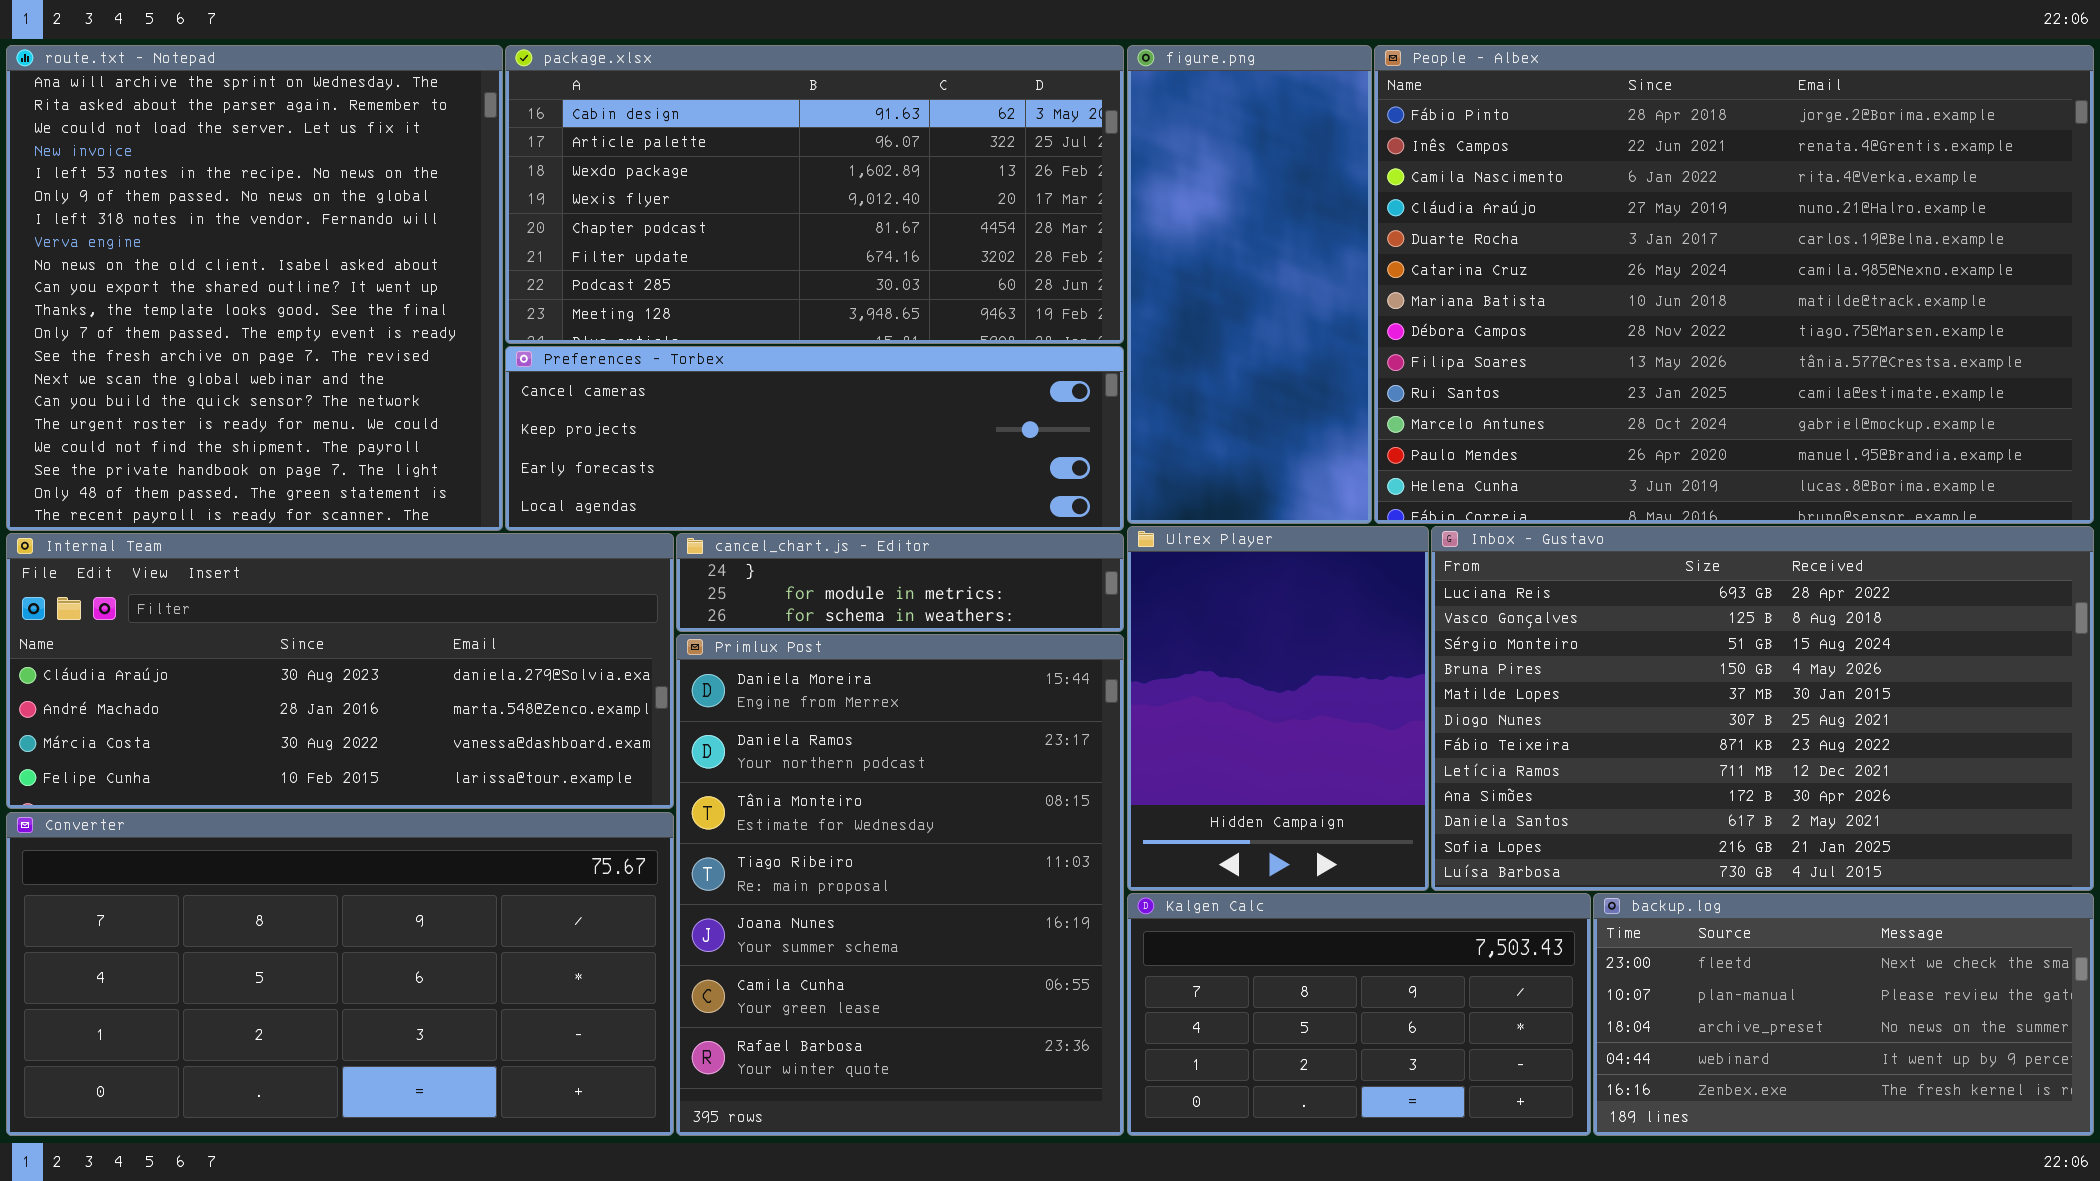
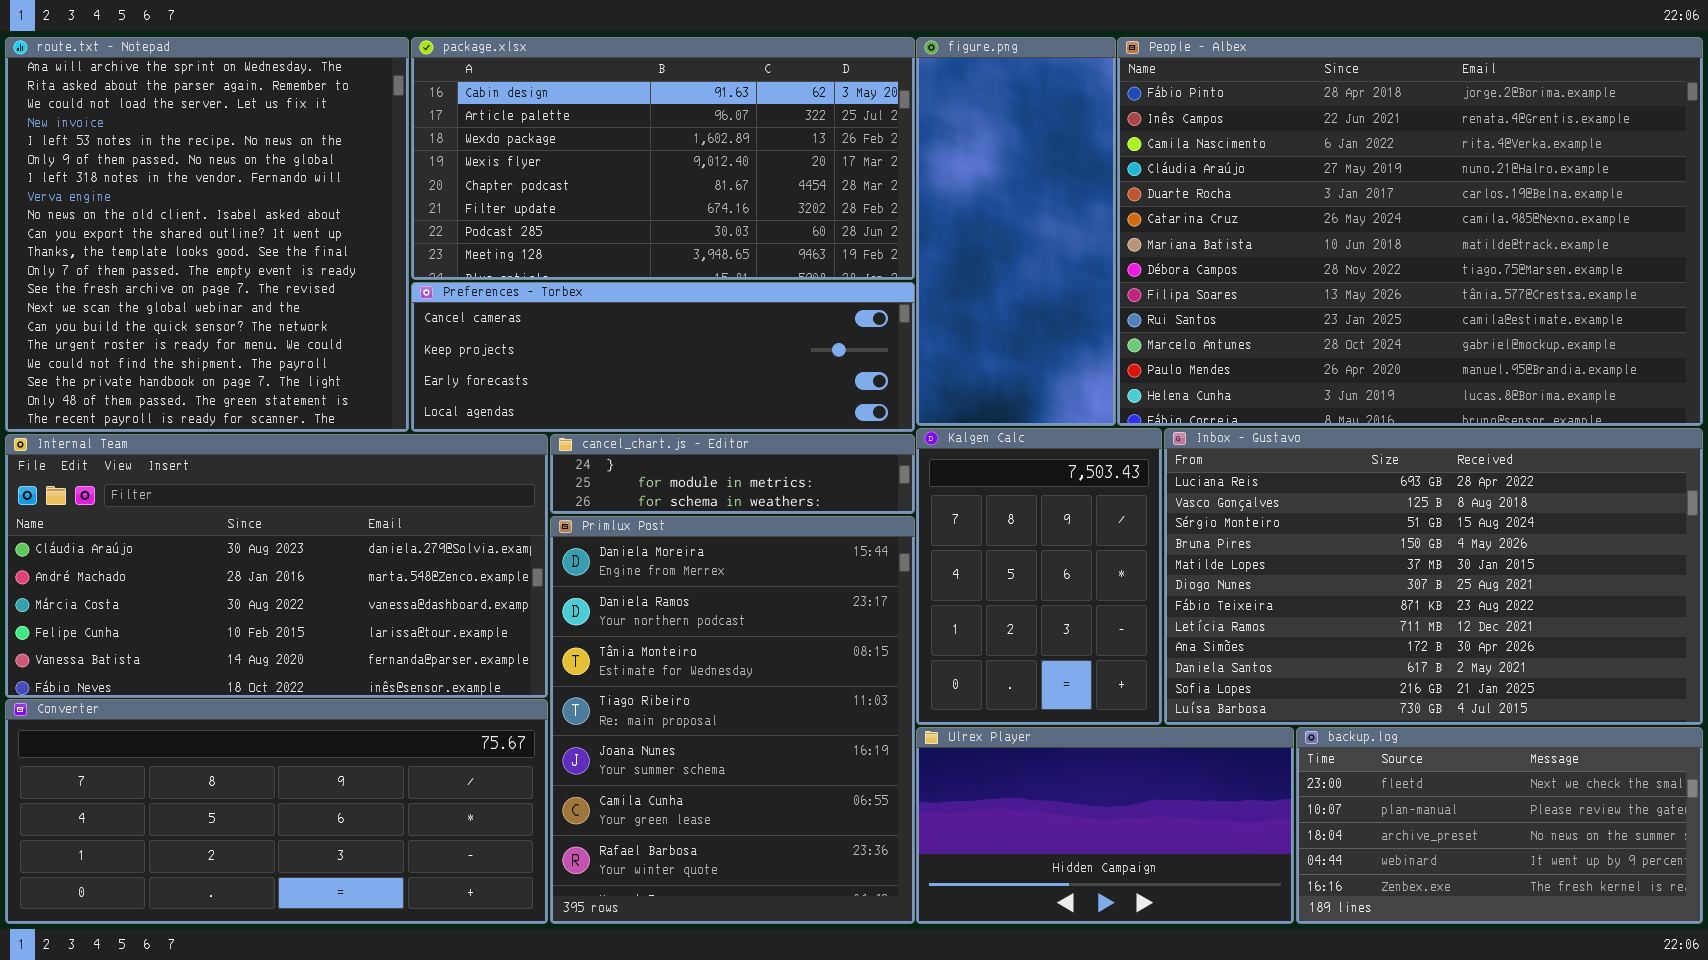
Ulrex Player: [1127,526,1429,891] -> [916,727,1294,924], moved, resized
Internal Team: [6,533,674,809] -> [5,434,548,698], resized
Converter: [6,812,674,1136] -> [5,699,548,924], resized
Kalgen Calc: [1127,893,1591,1136] -> [916,428,1162,725], moved, resized

